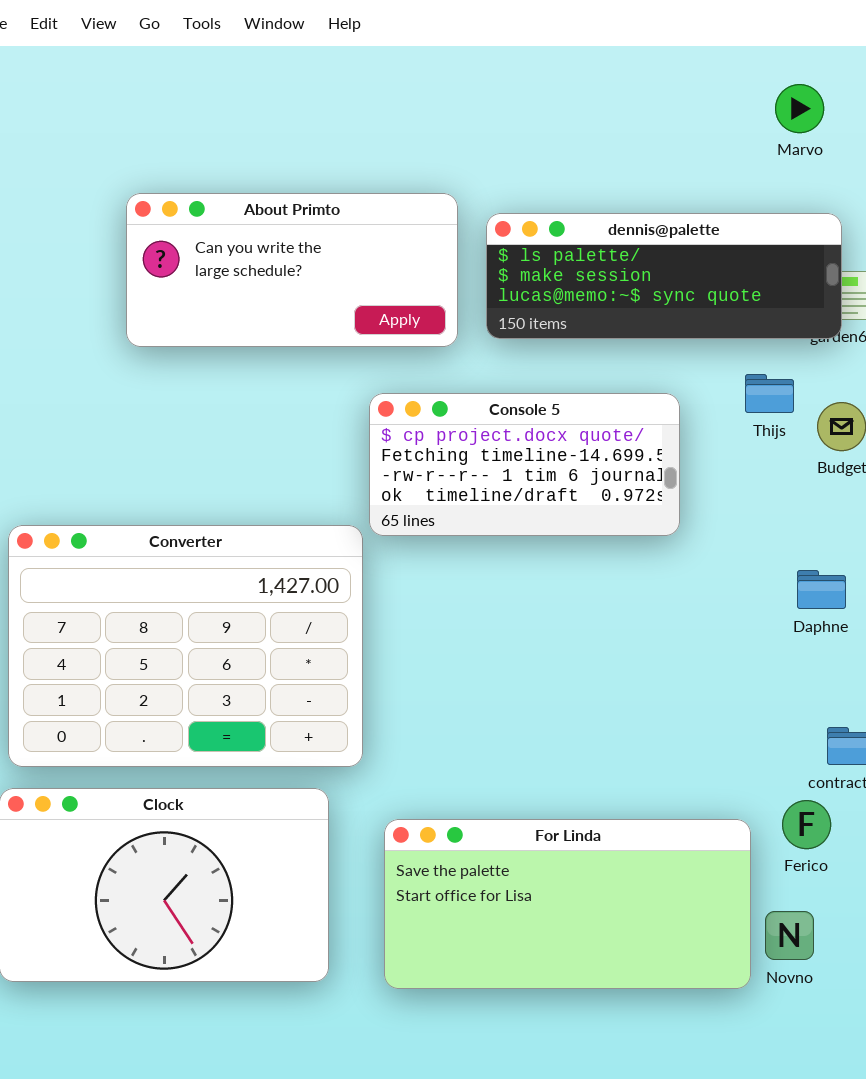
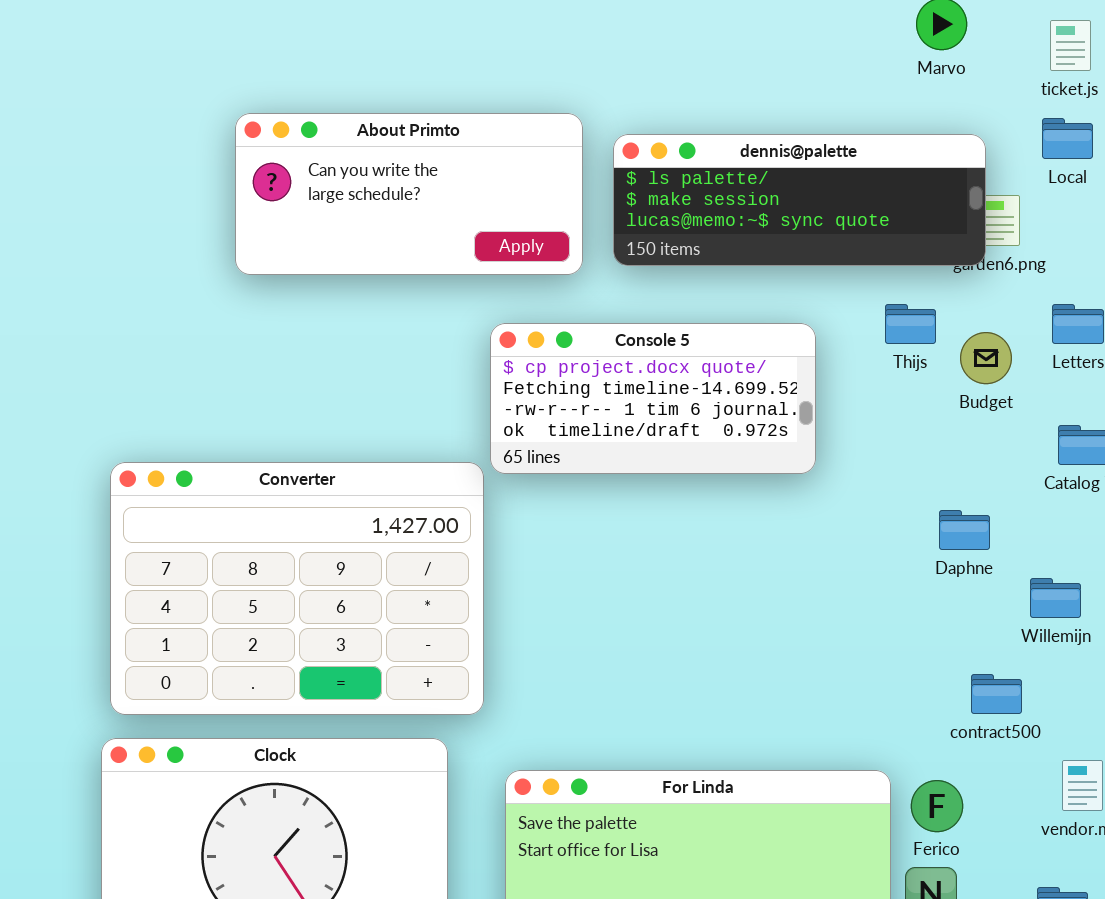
Ferico: [782,800,831,849] -> [911,780,963,832], moved

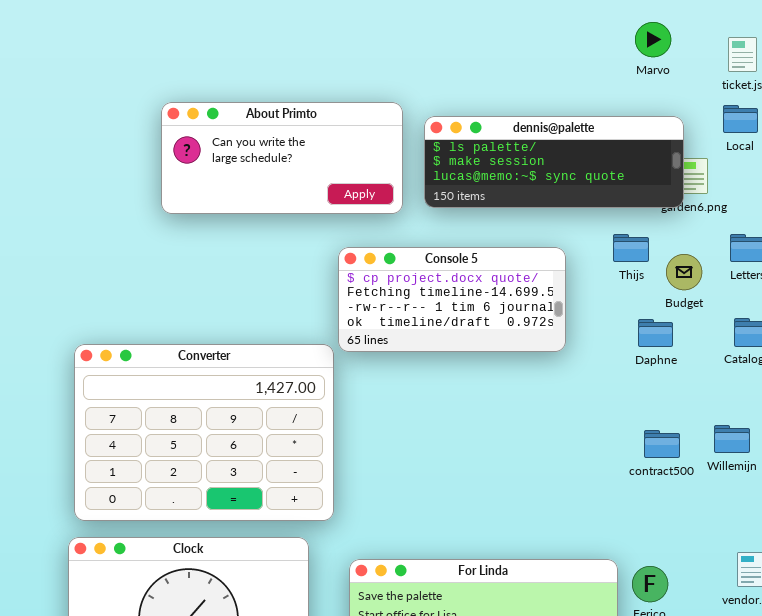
Daphne: [939,510,990,550] -> [638,319,673,347], moved
contract500: [971,674,1022,714] -> [644,430,680,458], moved

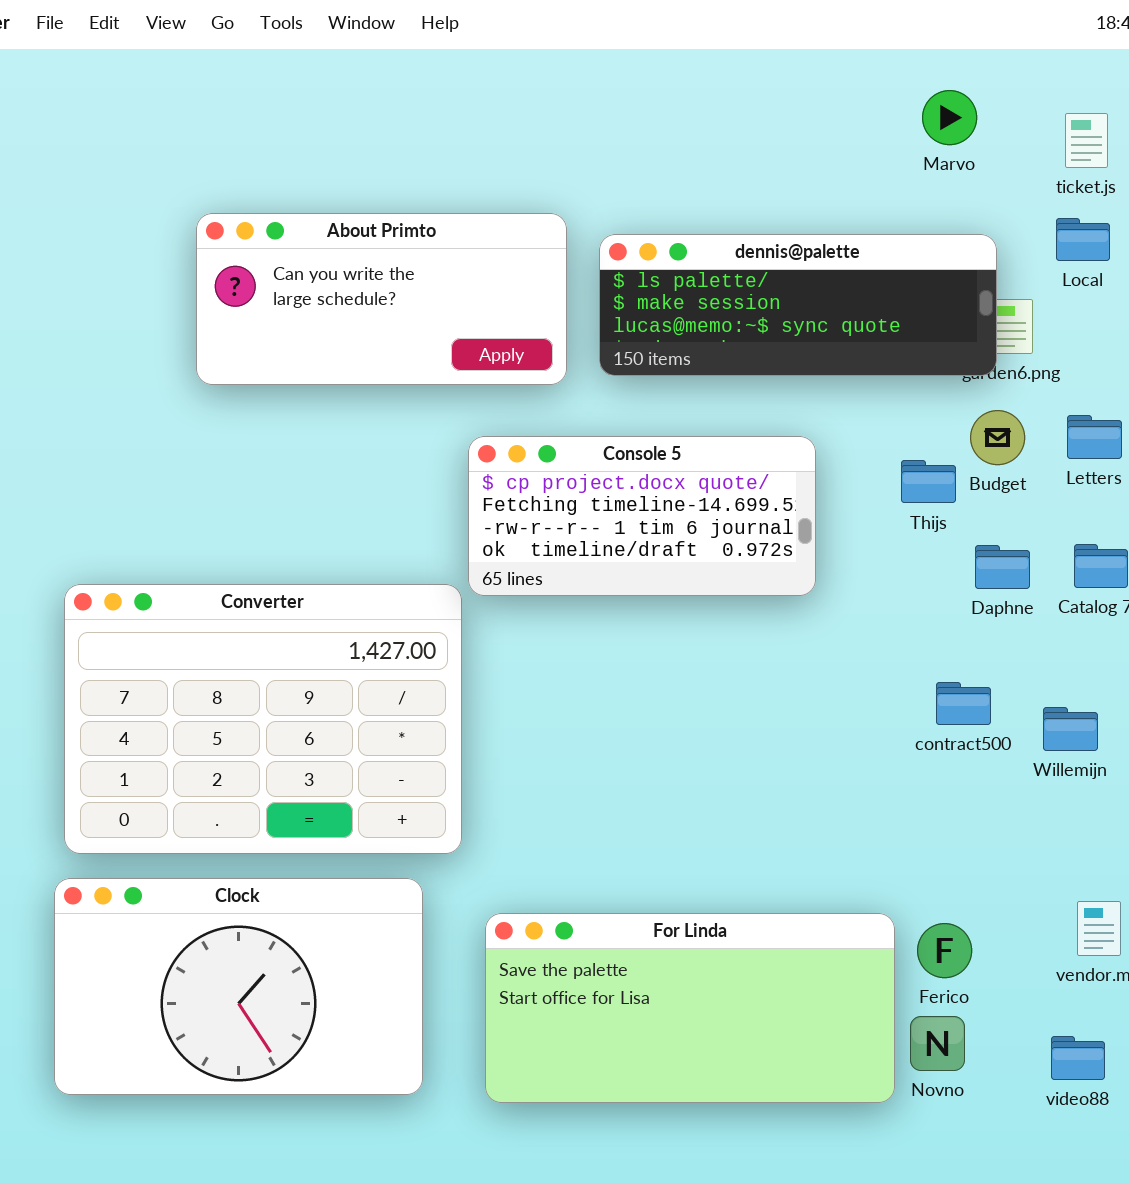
Thijs: [613,234,649,262] -> [901,460,956,503], moved
Budget: [666,254,702,290] -> [970,410,1025,465], moved
Daphne: [638,319,673,347] -> [975,545,1030,589], moved
contract500: [644,430,680,458] -> [936,682,991,725], moved

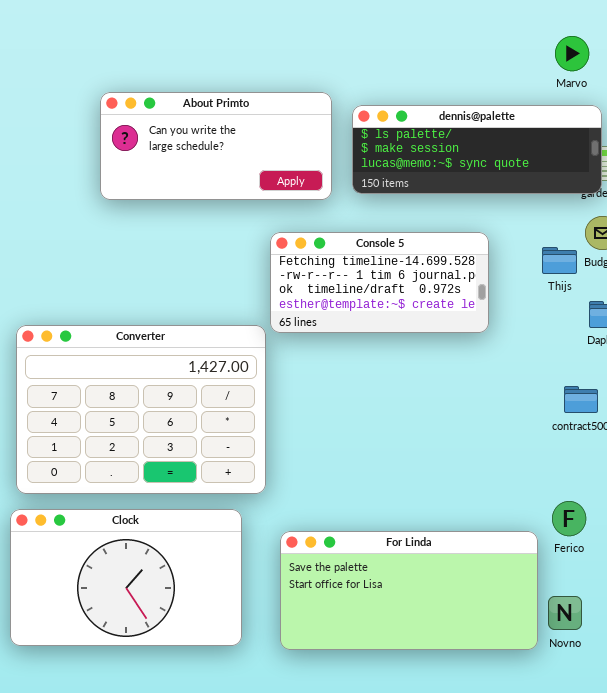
Marvo: [922,90,977,145] -> [555,36,589,71], moved
Console 5: [468,436,816,596] -> [270,232,489,333], scrolled down 1 row
Ferico: [917,923,972,978] -> [552,501,586,536], moved

